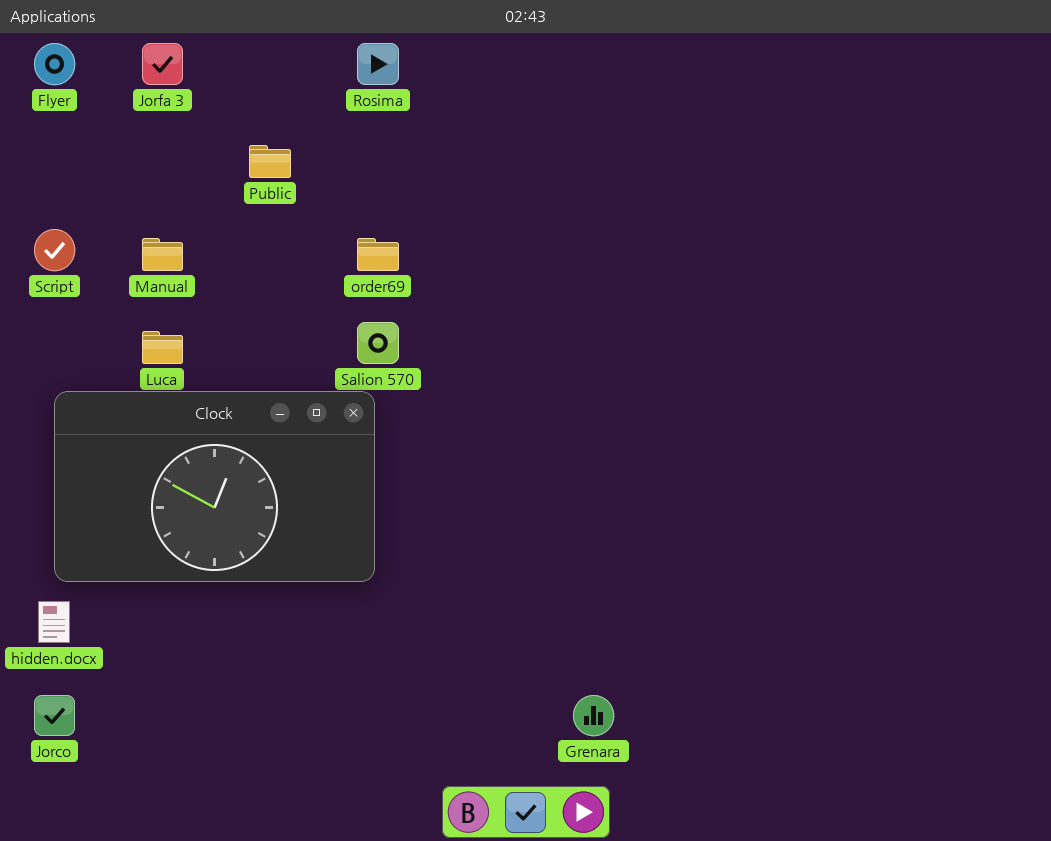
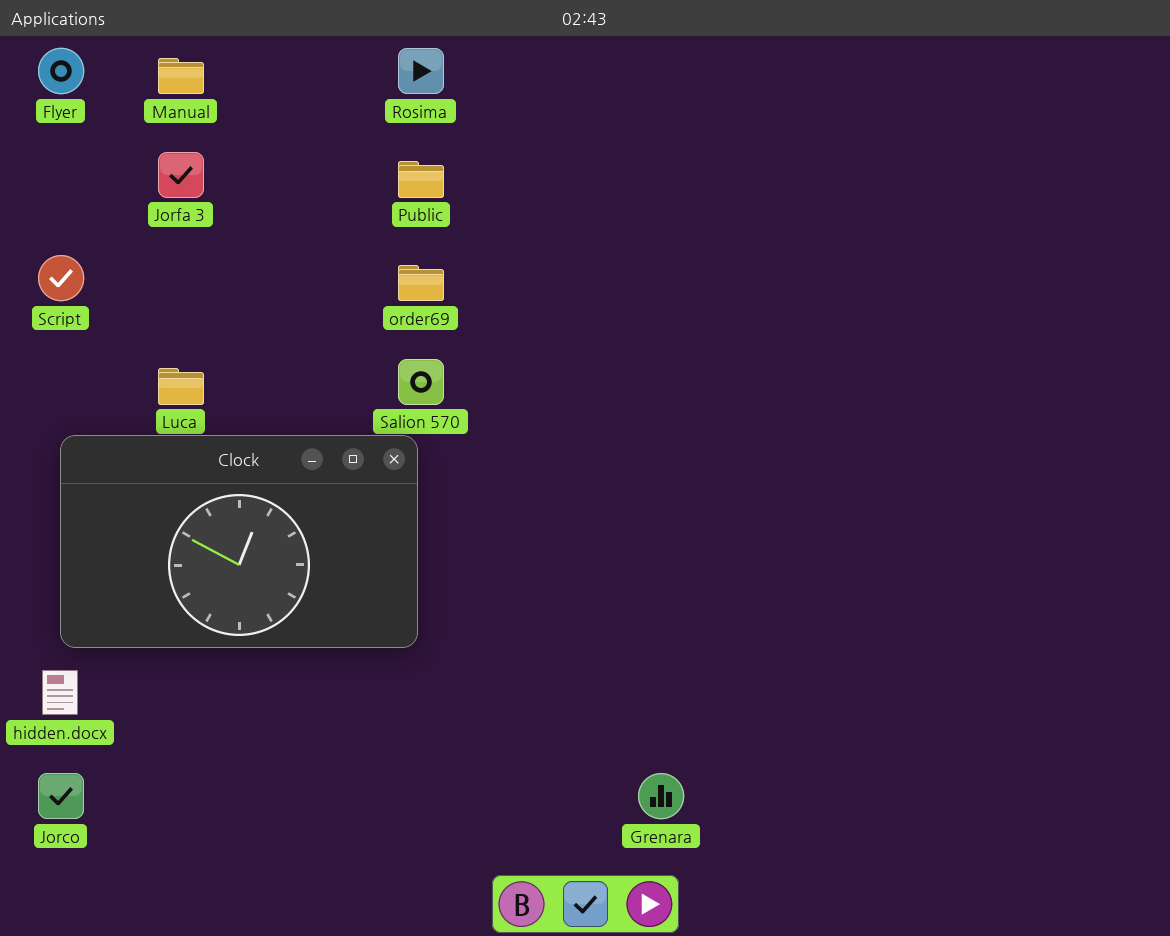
Jorfa 3: [142,43,183,85] -> [158,152,204,198], moved
Public: [249,145,291,178] -> [398,161,444,198], moved
Manual: [142,238,183,271] -> [158,58,204,94], moved

